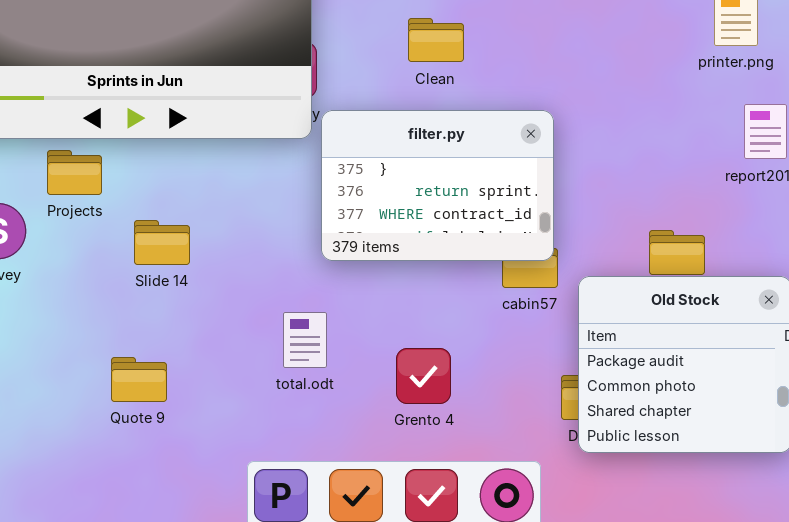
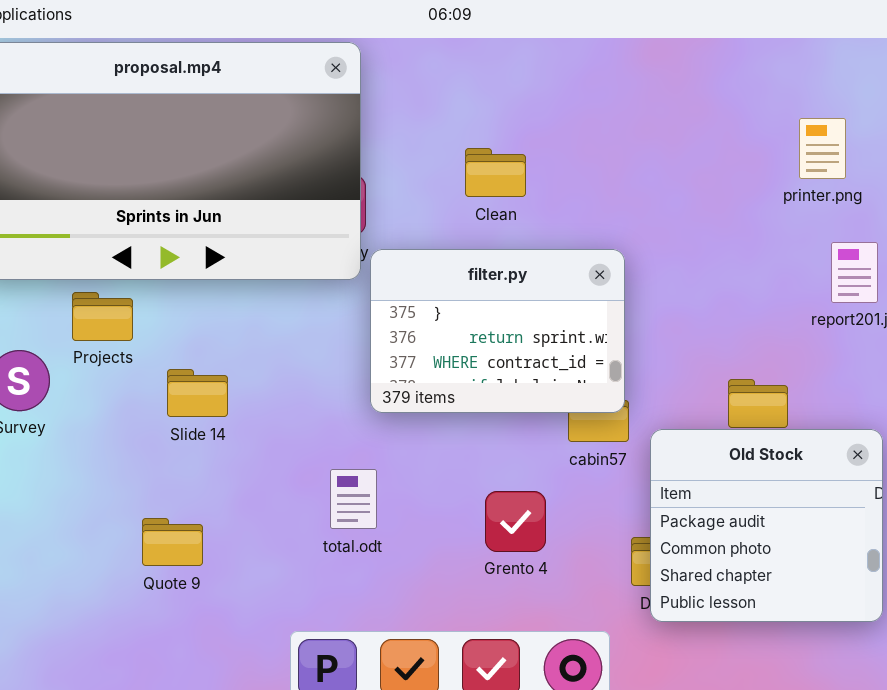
Grento 4: [396,348,451,404] -> [485,491,546,552], moved

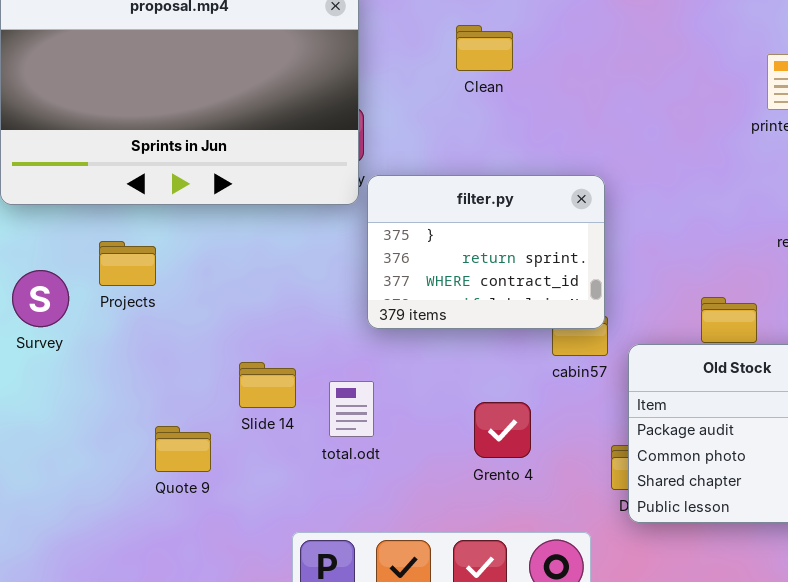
Clean: [465,148,526,197] -> [456,25,513,71], moved
Projects: [72,292,133,341] -> [99,241,156,286], moved
Slide 14: [167,369,228,417] -> [239,362,296,408], moved

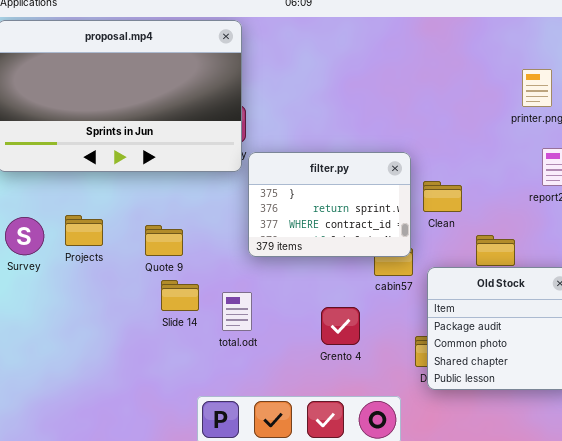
Clean: [456,25,513,71] -> [423,181,462,212], moved
Projects: [99,241,156,286] -> [65,215,103,246], moved
Quote 9: [155,426,211,472] -> [145,225,183,256], moved

